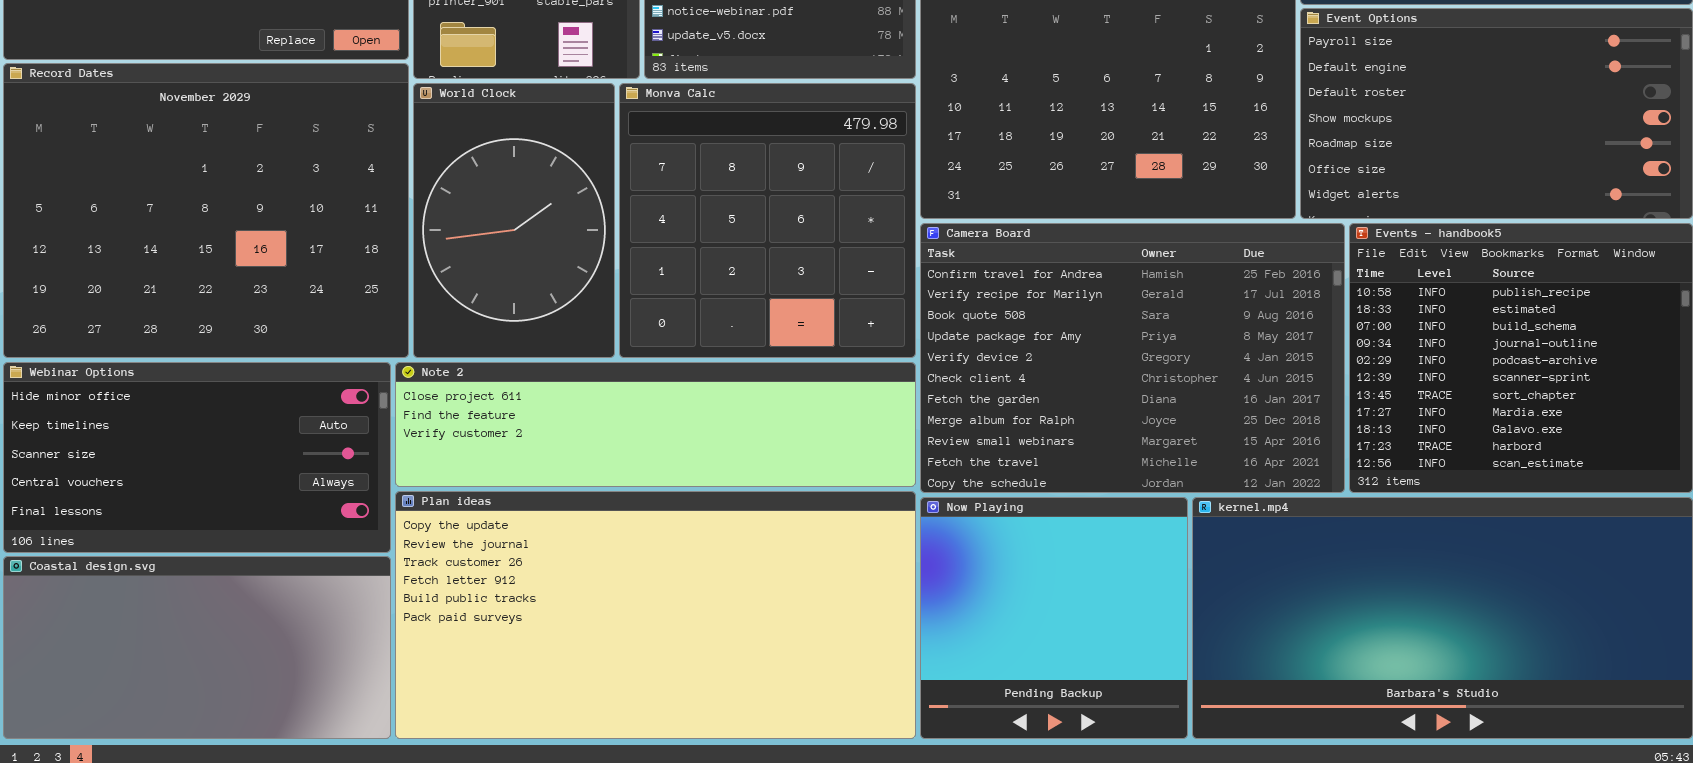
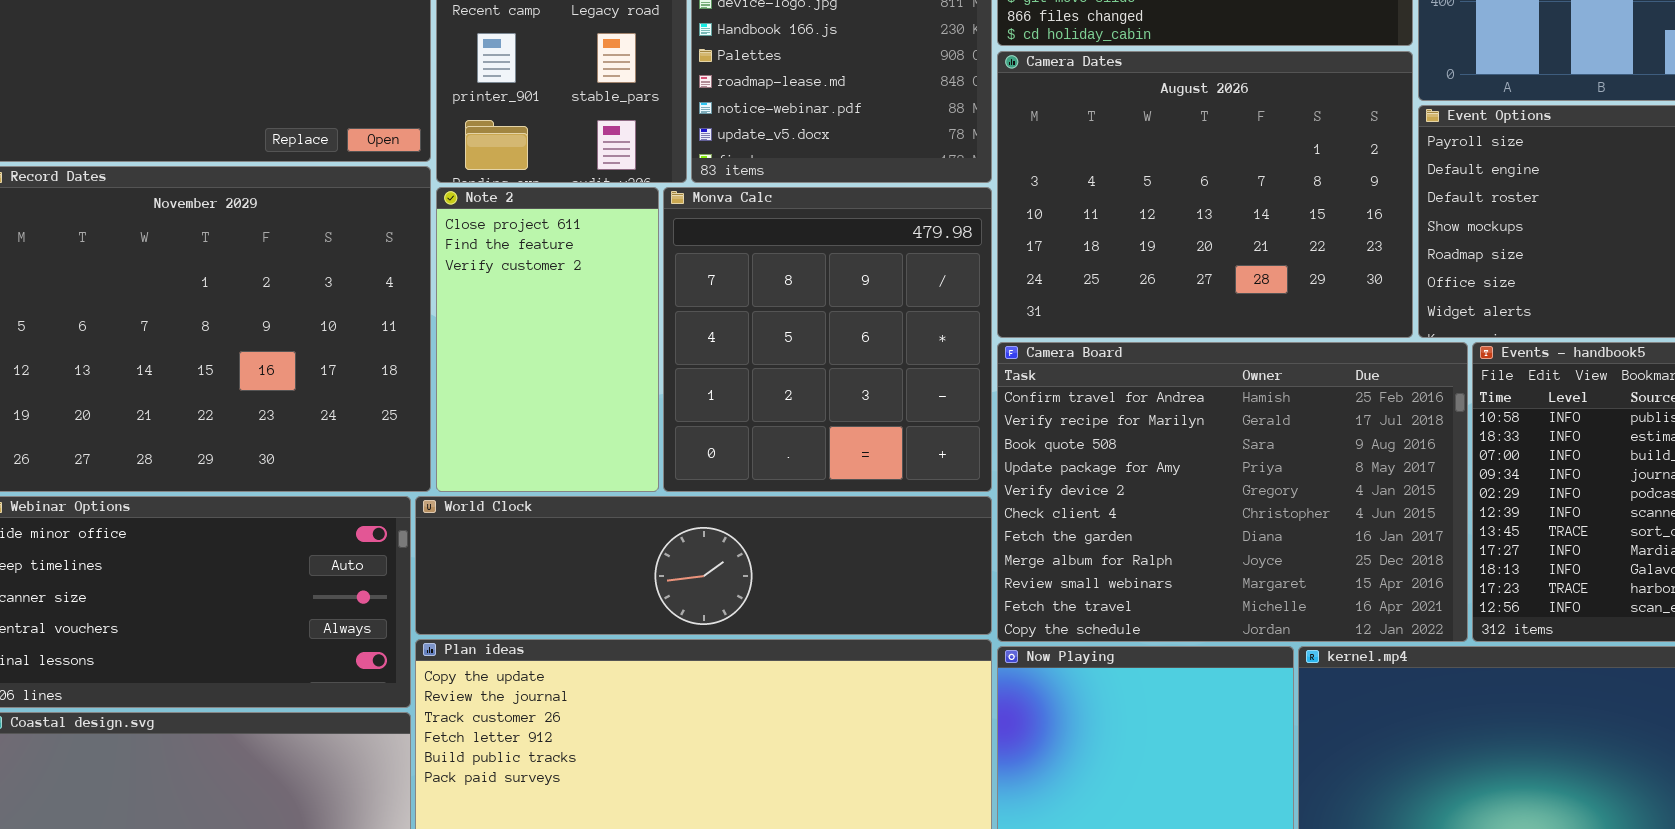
World Clock: [413,83,615,358] -> [415,496,992,635], moved, resized
Note 2: [395,362,916,487] -> [436,187,659,492], moved, resized

